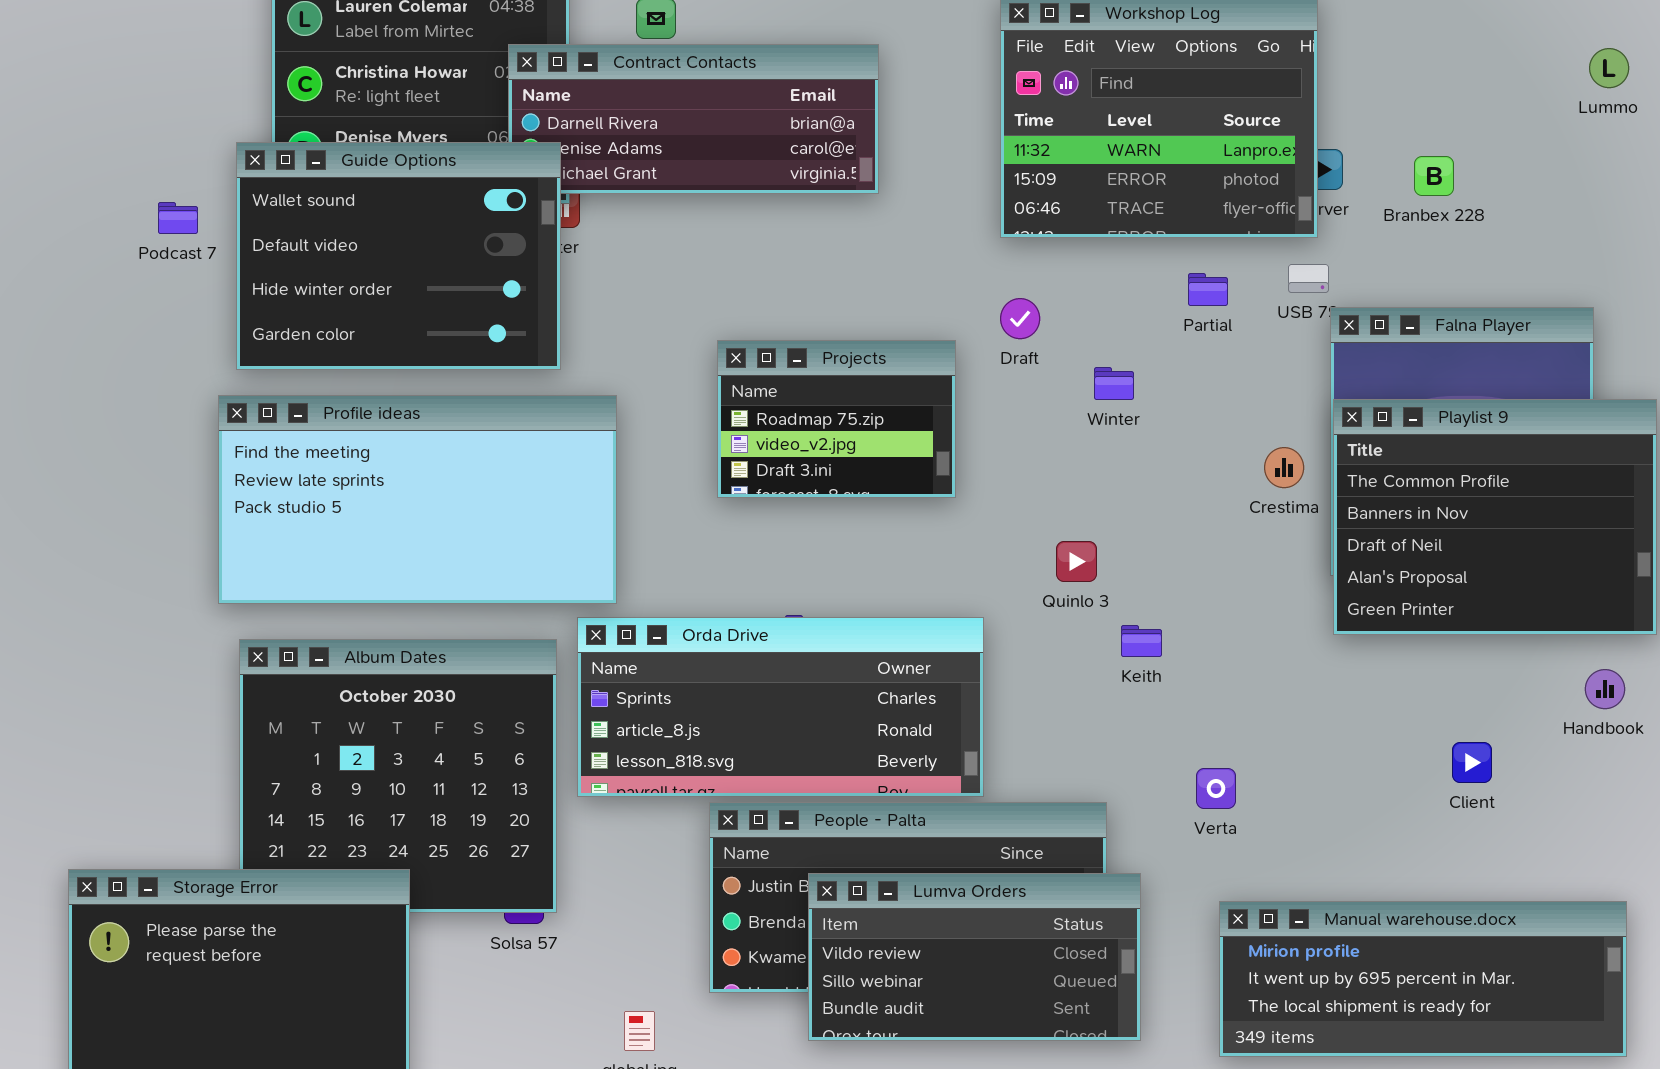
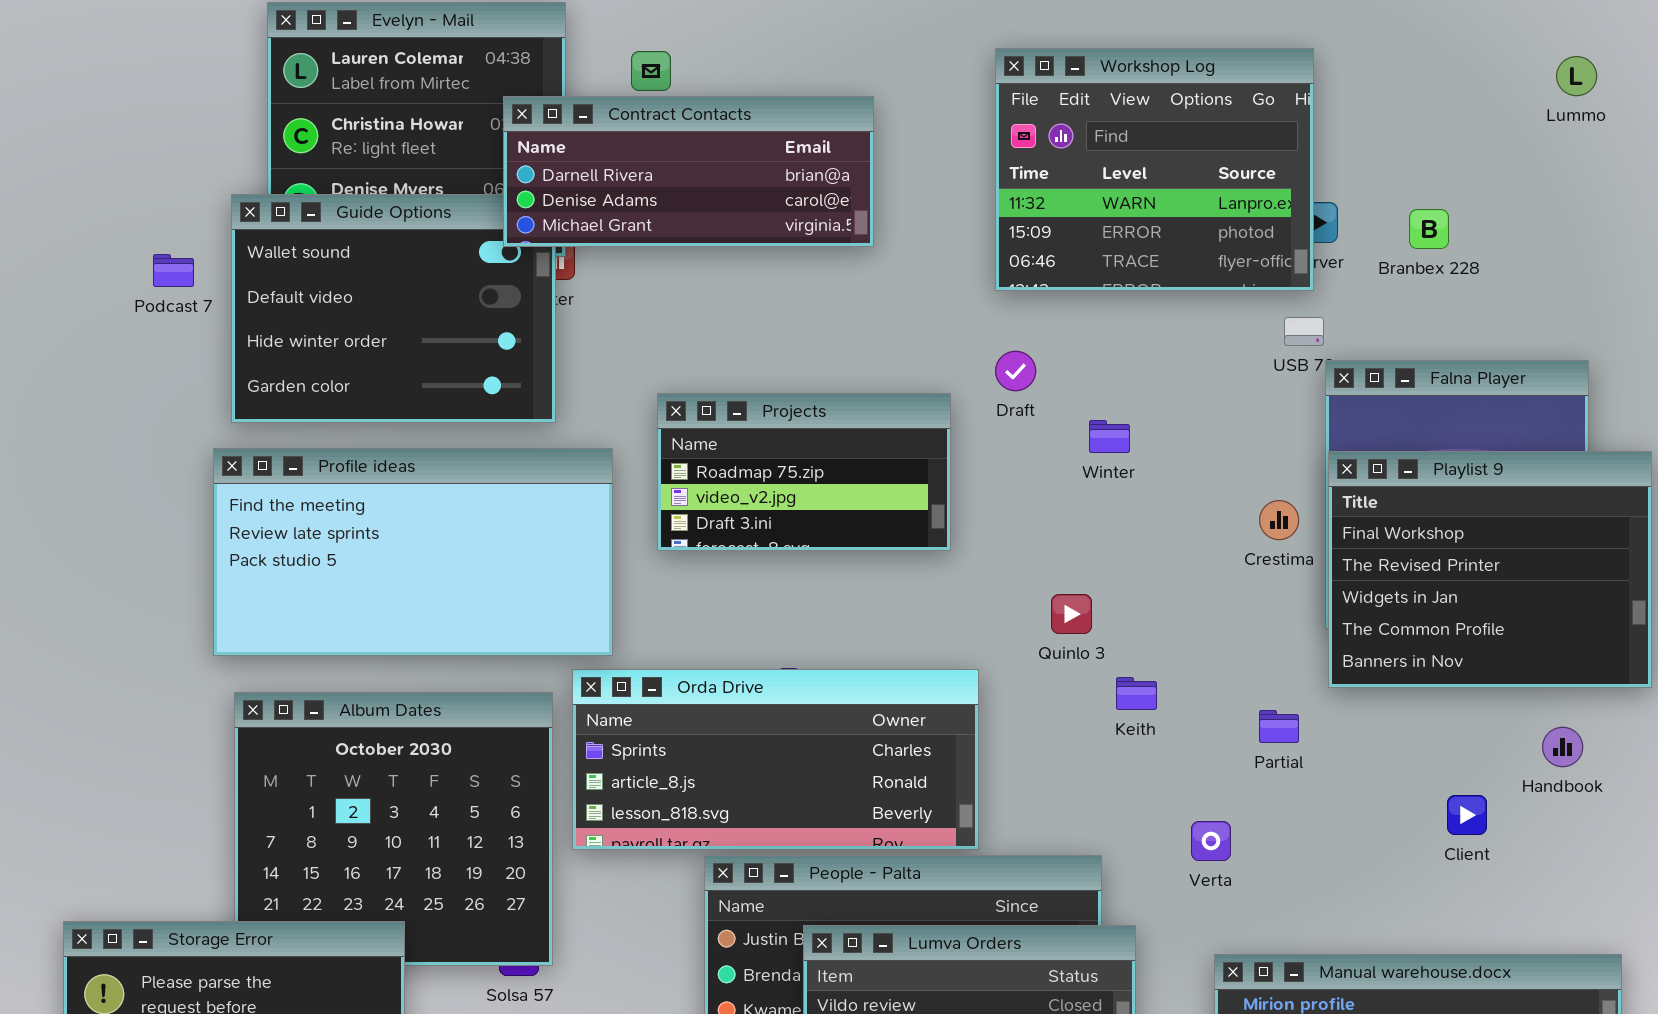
Contract Contacts: [508,44,879,194] -> [503,96,874,247], raised
Lummo: [1589,48,1629,88] -> [1556,56,1597,96], moved
Partial: [1188,273,1228,306] -> [1259,710,1299,743], moved
Projects: [717,340,956,498] -> [657,393,951,551], resized
Playlist 9: [1333,399,1657,635] -> [1328,451,1652,688], scrolled up 3 rows
Handbook: [1585,669,1625,709] -> [1542,727,1583,767], moved

